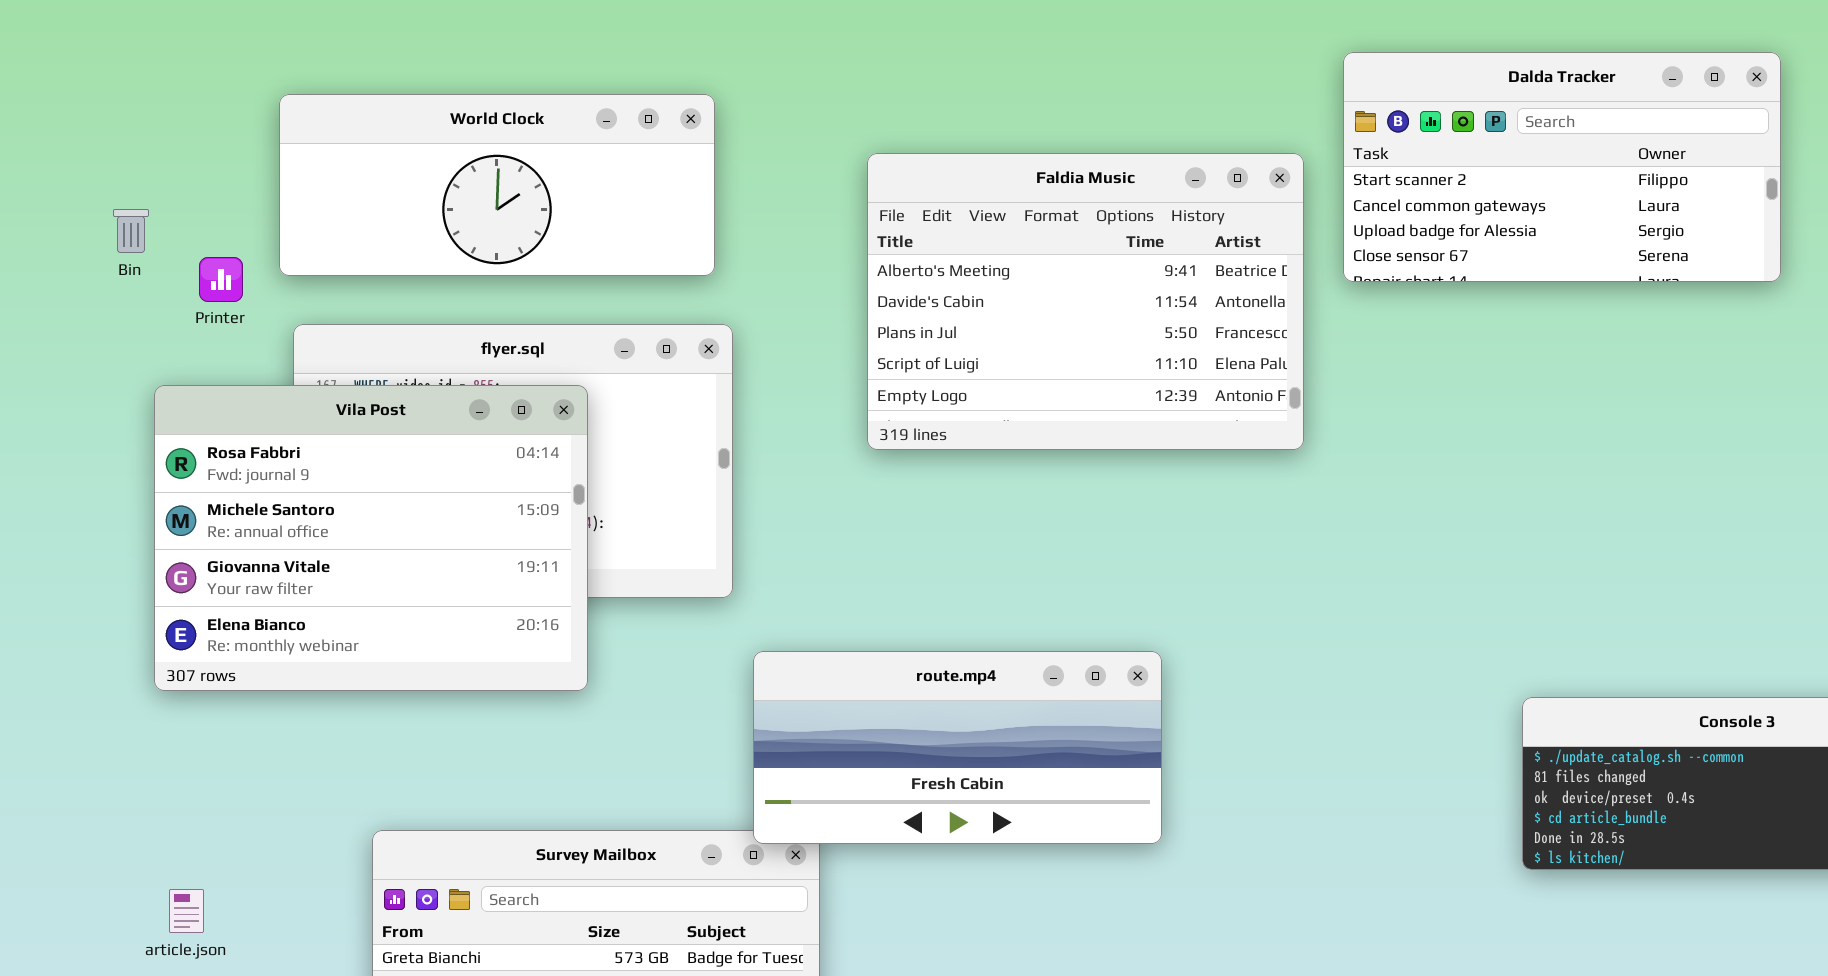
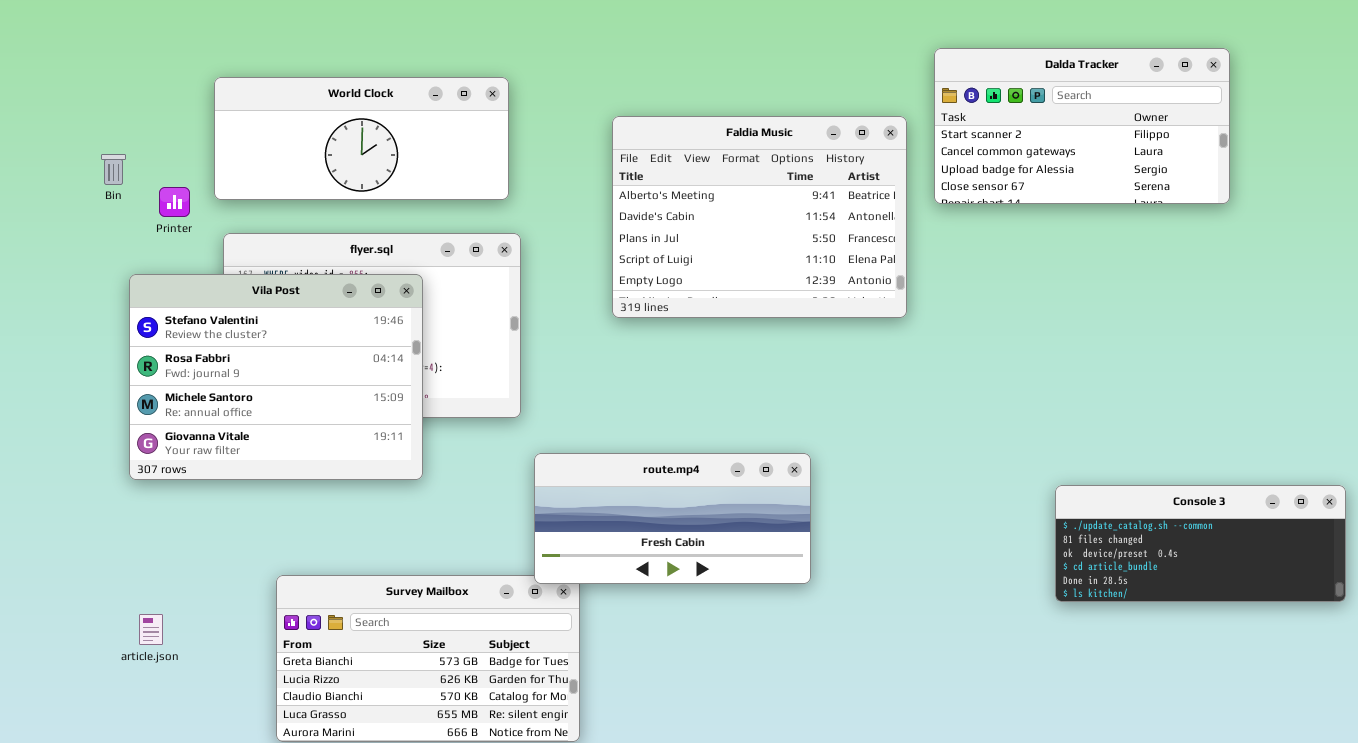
Vila Post: [154,385,588,691] -> [129,274,423,480], scrolled up 1 row

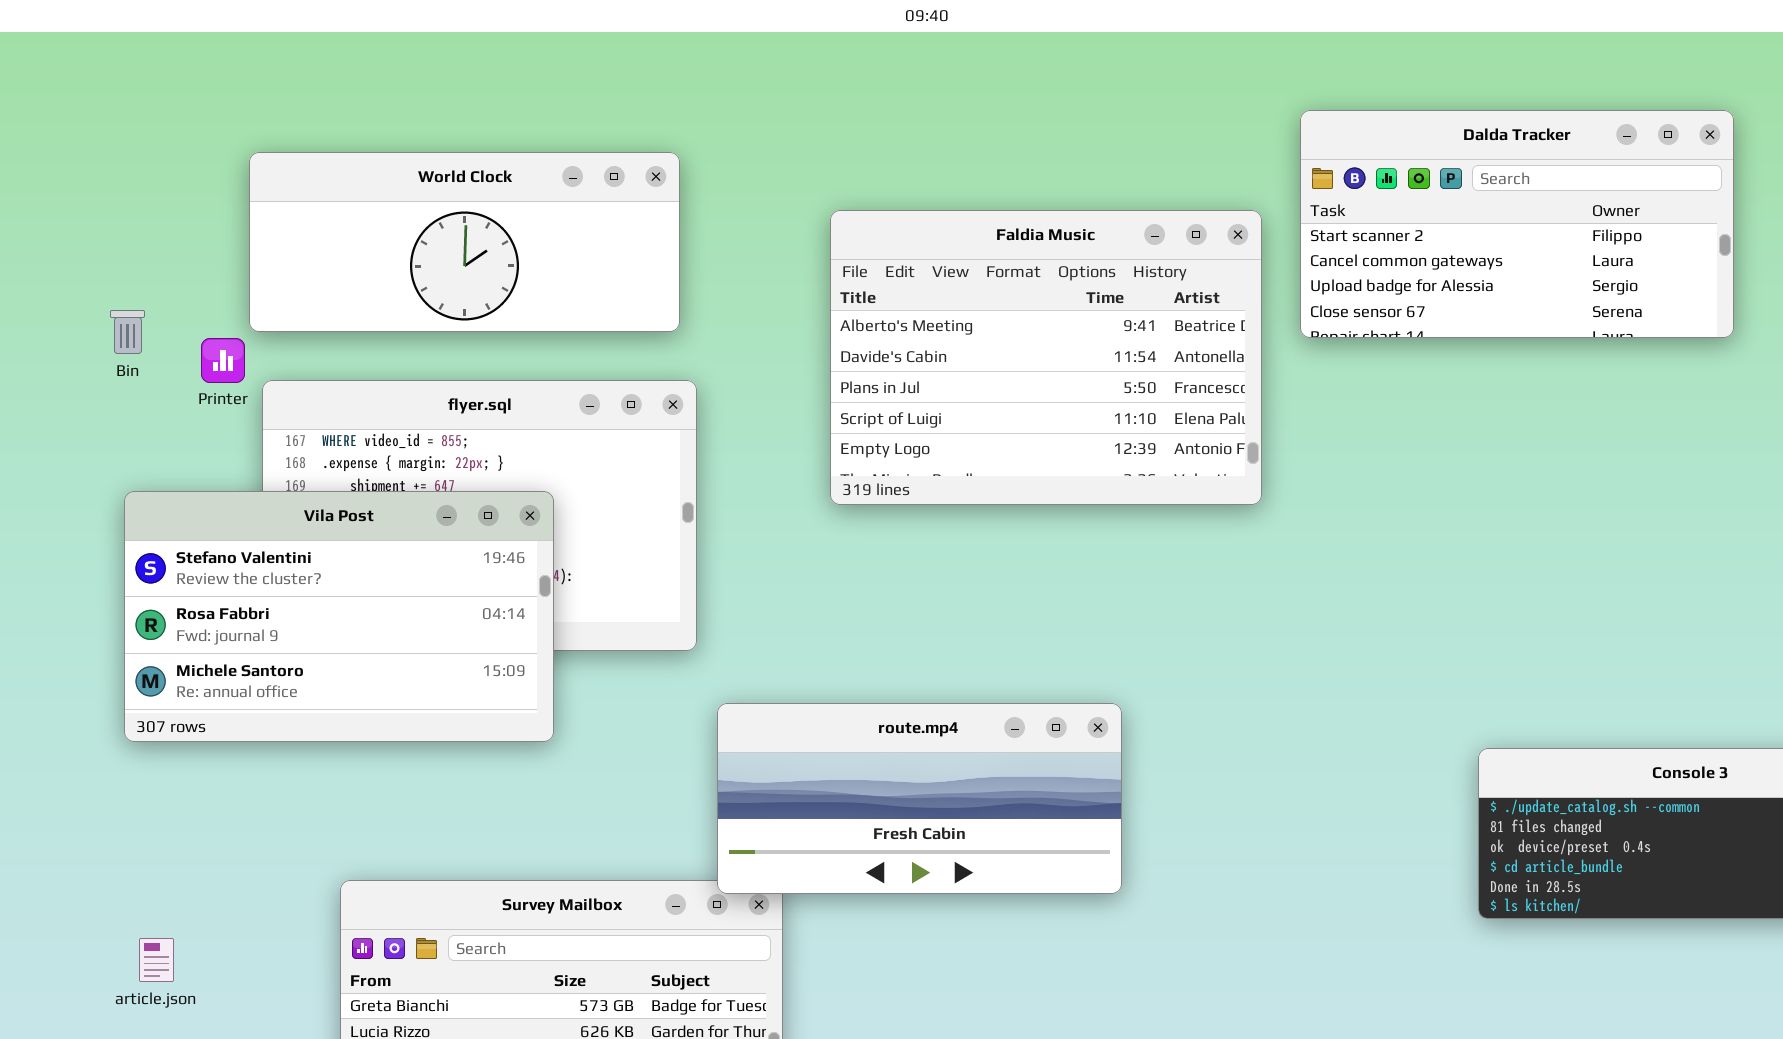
Bin: [101,154,126,185] -> [110,310,145,354], moved
Printer: [159,187,190,217] -> [201,338,245,383], moved
Vila Post: [129,274,423,480] -> [124,491,554,742], resized

